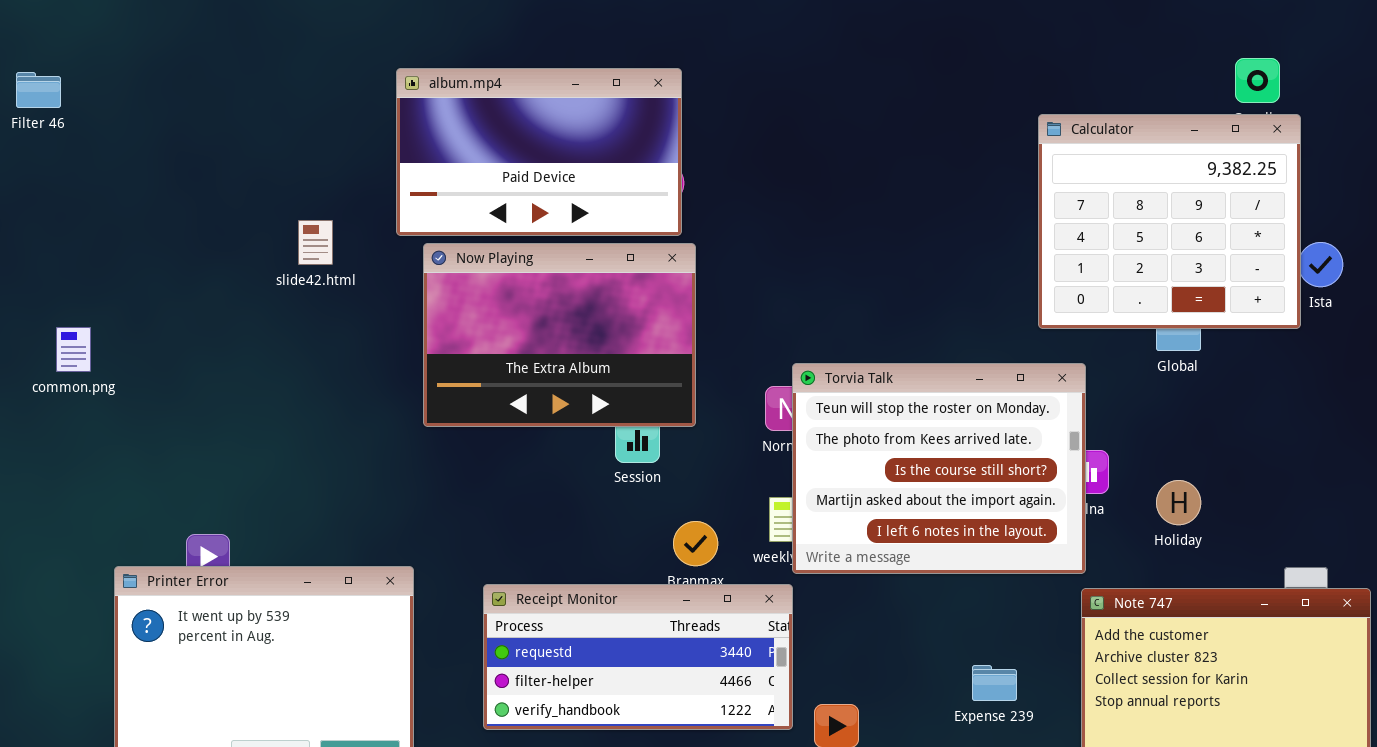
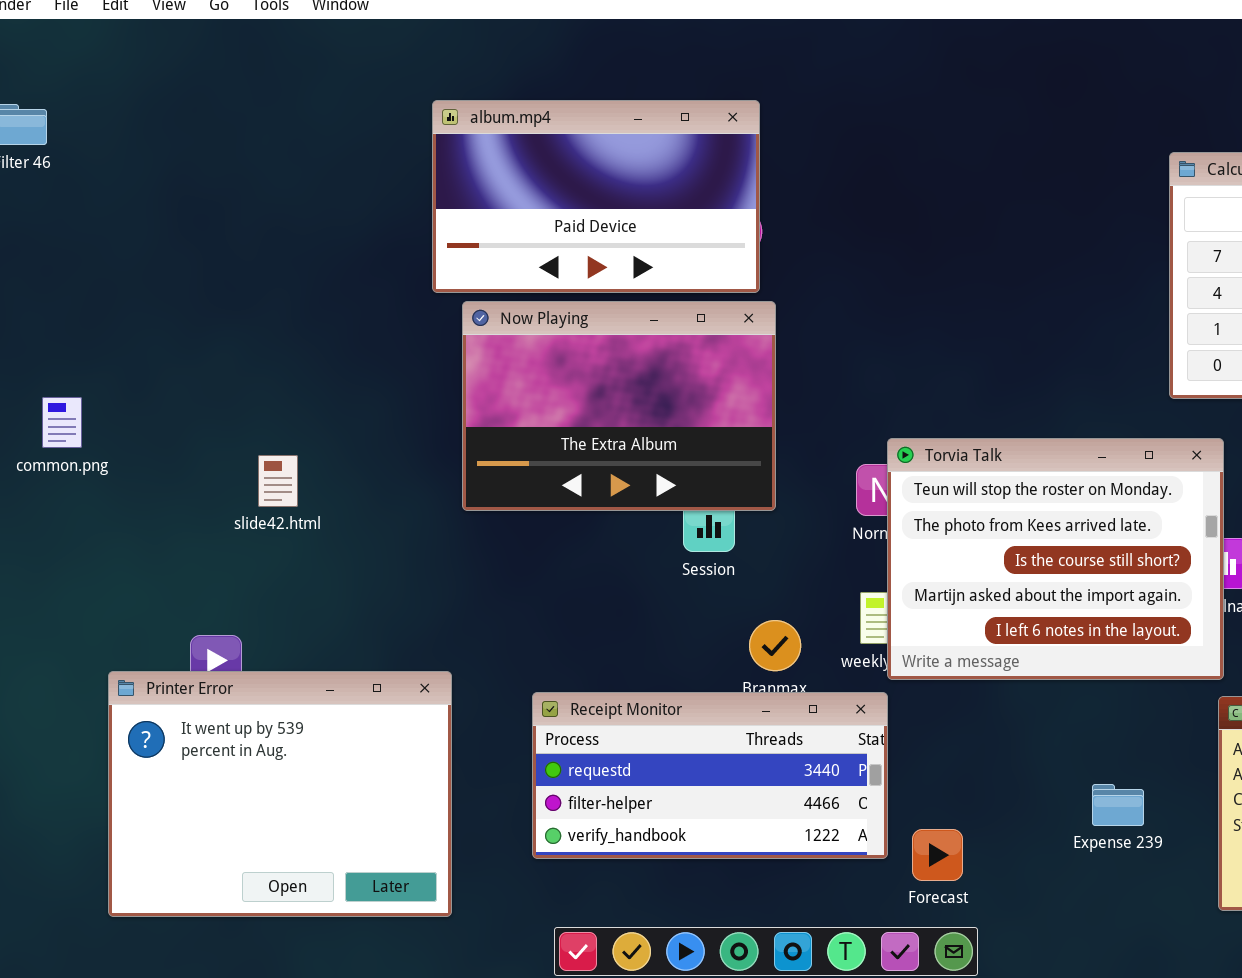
slide42.html: [298,220,333,265] -> [258,455,298,507], moved

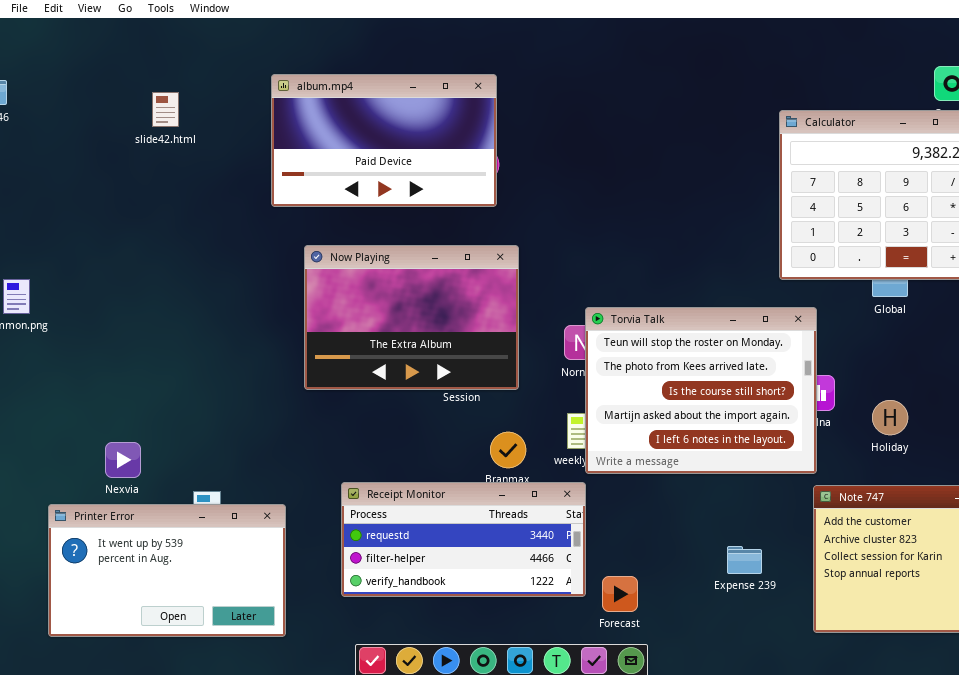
Now Playing: [462,301,776,511] -> [304,245,519,390], moved
slide42.html: [258,455,298,507] -> [152,92,179,127], moved
Printer Error: [108,671,452,917] -> [48,504,286,637], resized

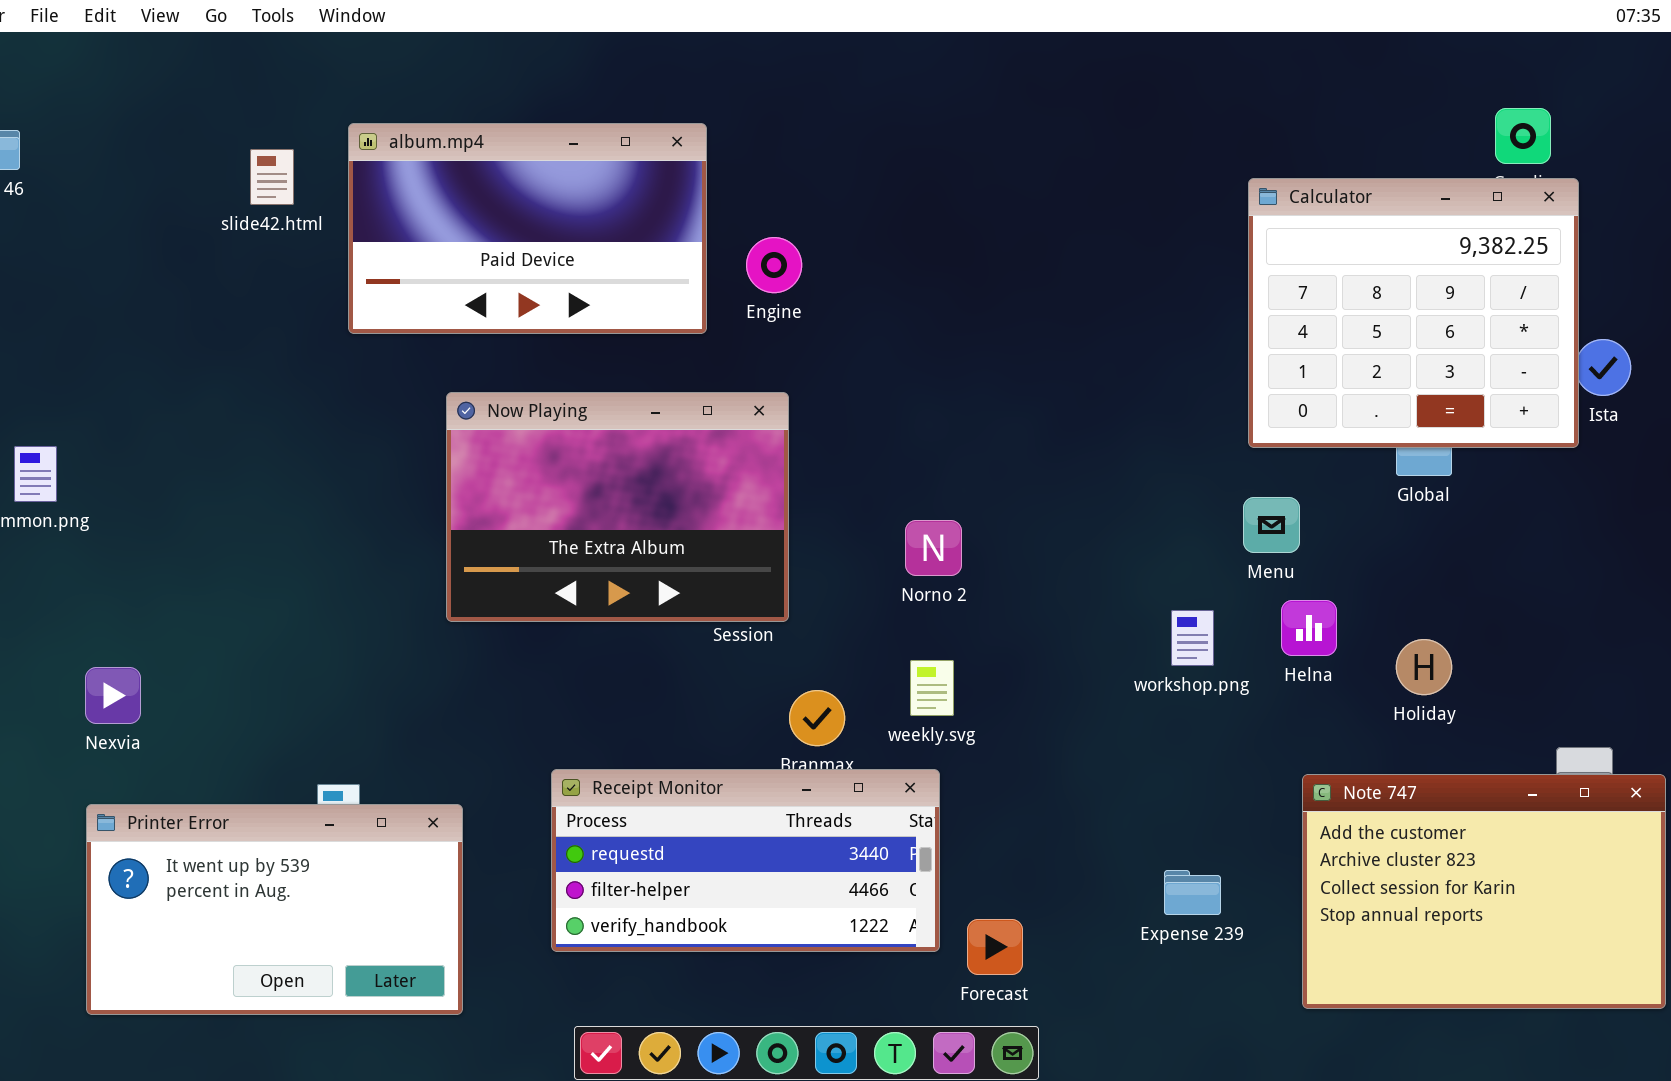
album.mp4: [271,74,497,207] -> [348,123,707,334], moved
Now Playing: [304,245,519,390] -> [446,392,789,622], moved
Torvia Talk: [585,307,817,474] -> none, closed
Nexvia: [105,442,141,478] -> [85,667,141,724], moved

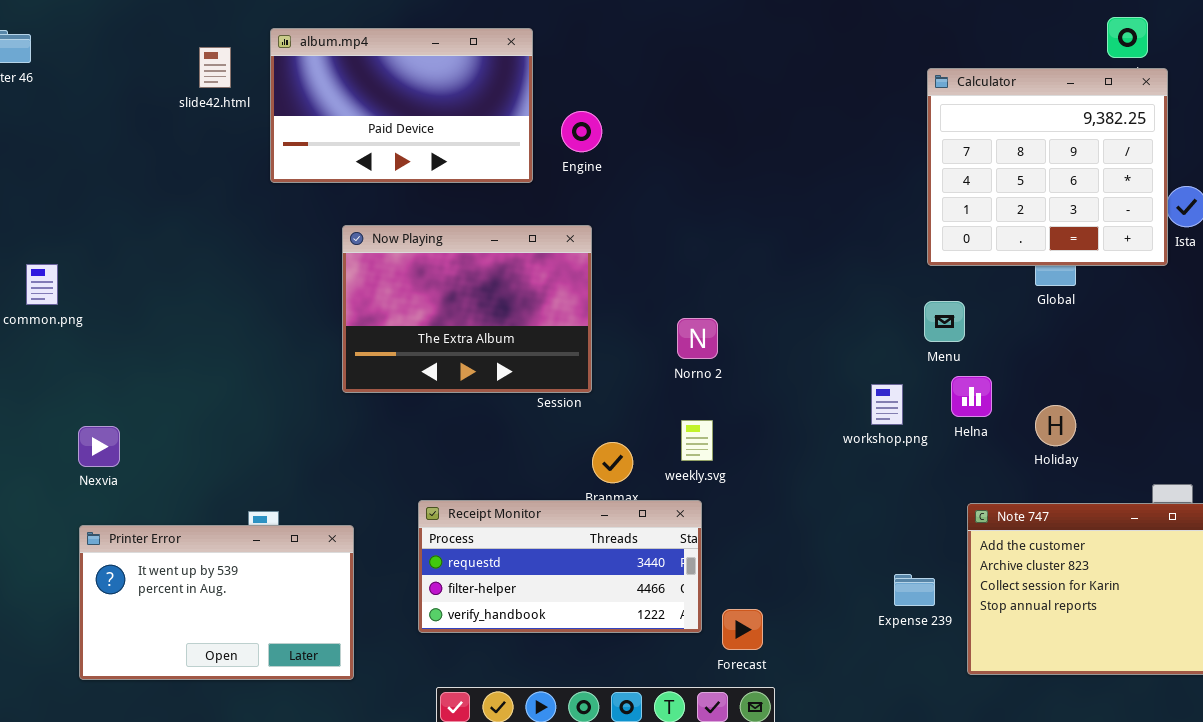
Expense 239: [1164,870,1221,915] -> [894,574,935,606], moved

